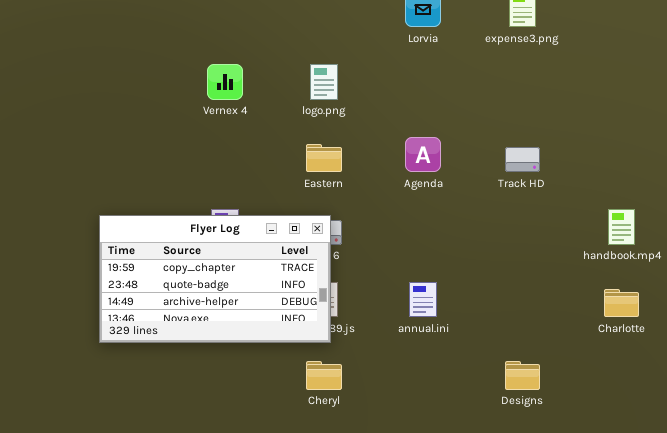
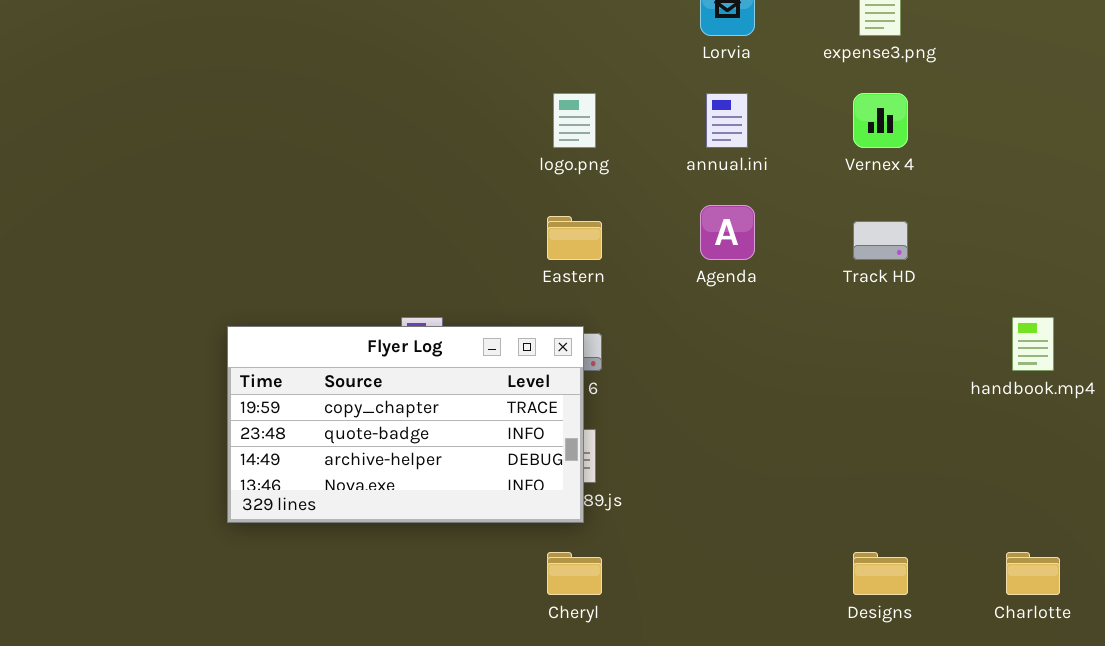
Vernex 4: [207,64,243,100] -> [853,93,908,148], moved
annual.ini: [409,282,437,317] -> [706,93,748,148], moved
Charlotte: [604,289,639,317] -> [1006,552,1060,595], moved

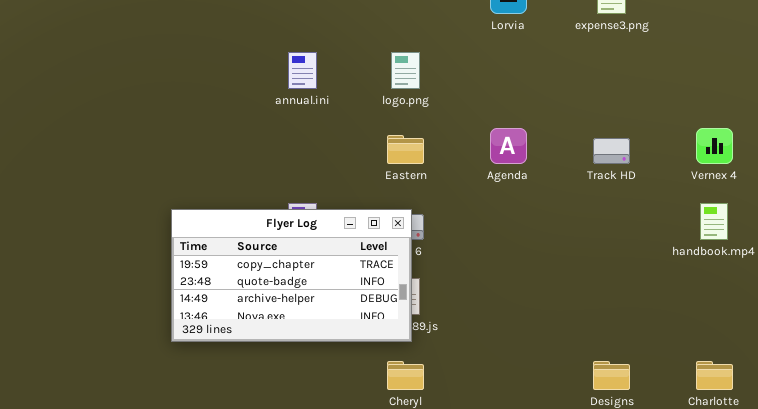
annual.ini: [706,93,748,148] -> [288,52,317,89], moved
Vernex 4: [853,93,908,148] -> [696,128,733,164], moved

